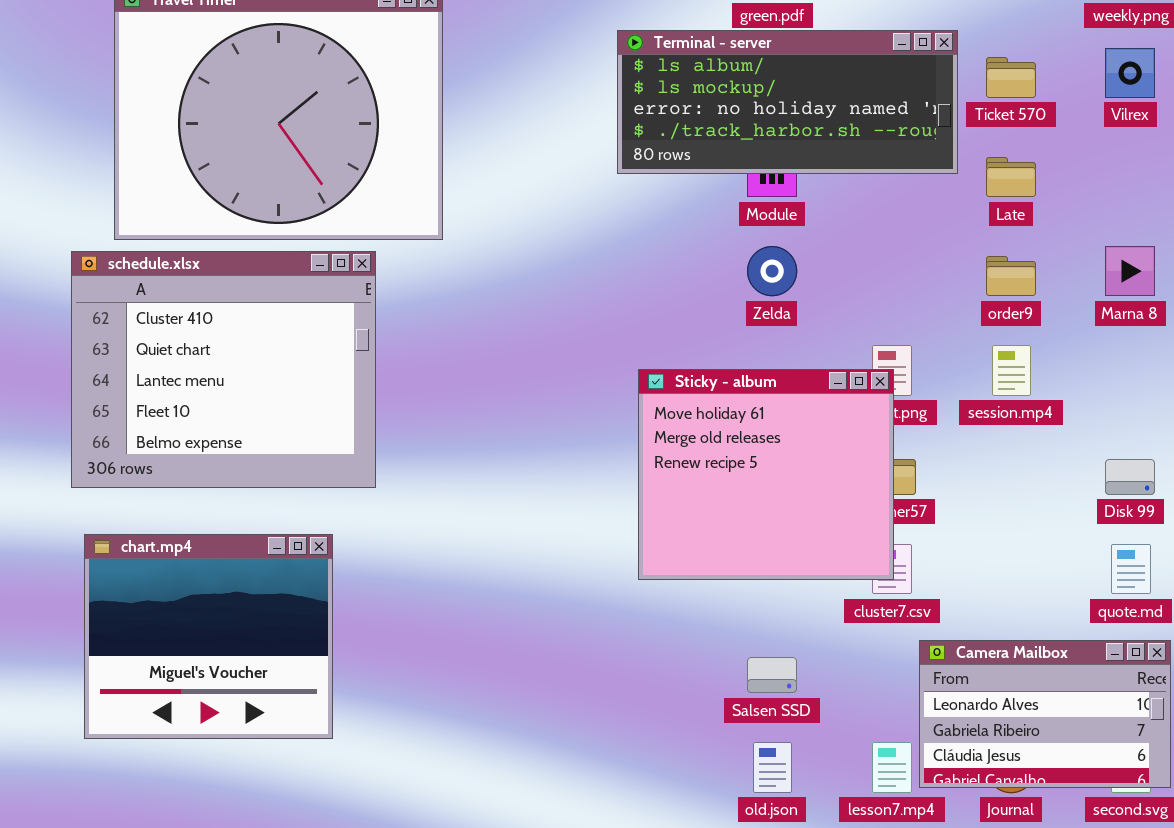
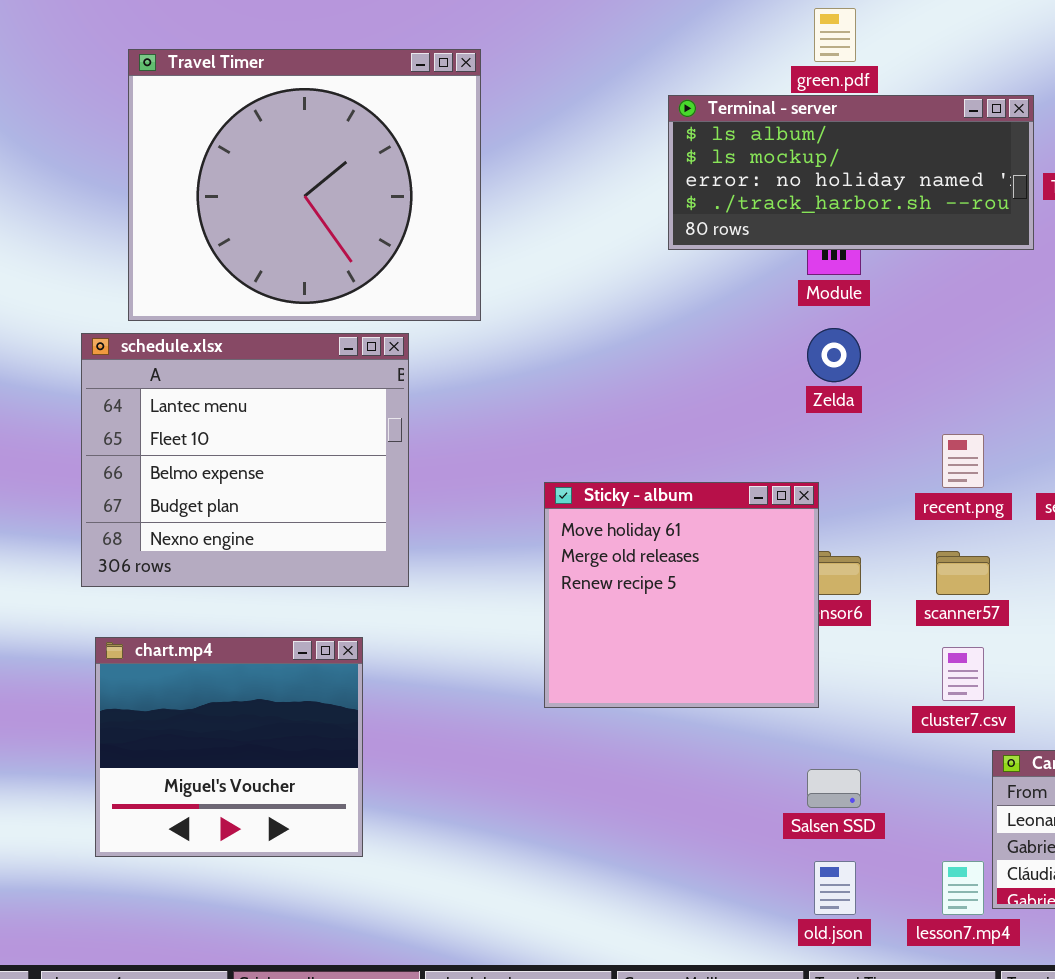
schedule.xlsx: [71,251,376,488] -> [81,333,409,587], scrolled down 2 rows
Sticky - album: [638,369,894,580] -> [544,482,819,708], moved

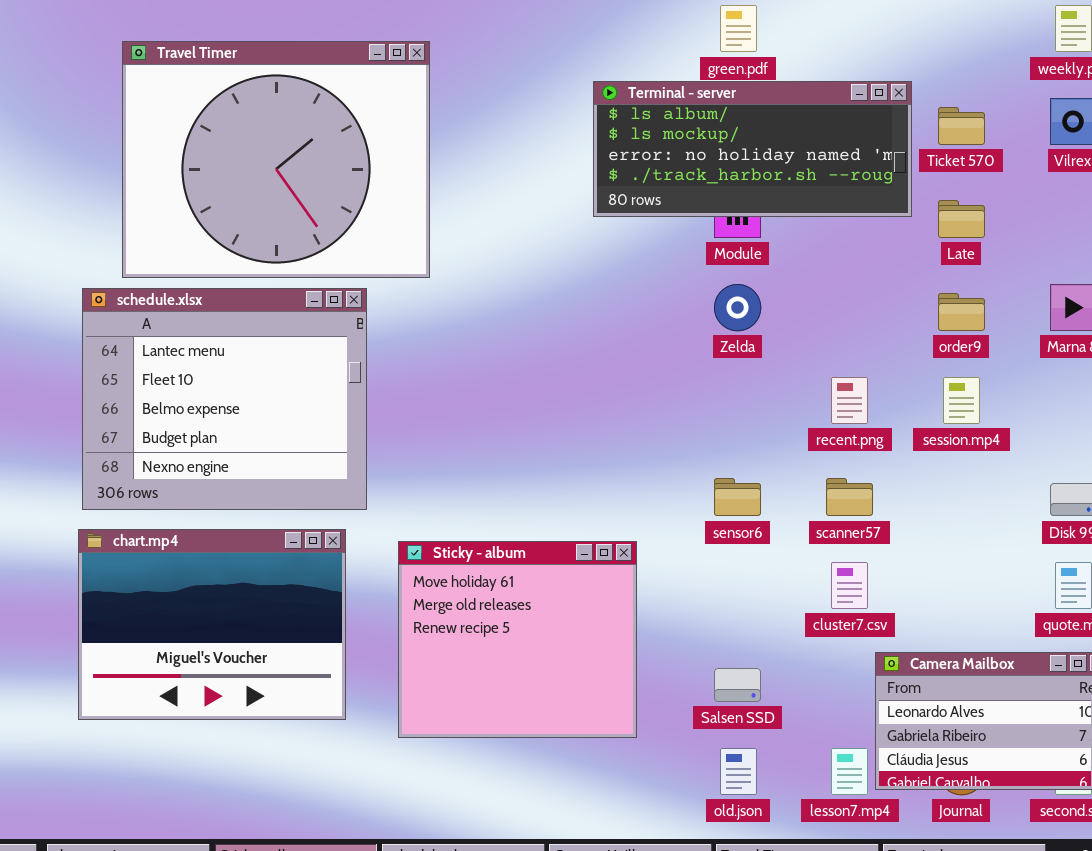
Sticky - album: [544,482,819,708] -> [398,541,637,738], moved
chart.mp4: [95,637,363,857] -> [78,529,346,720], moved, resized

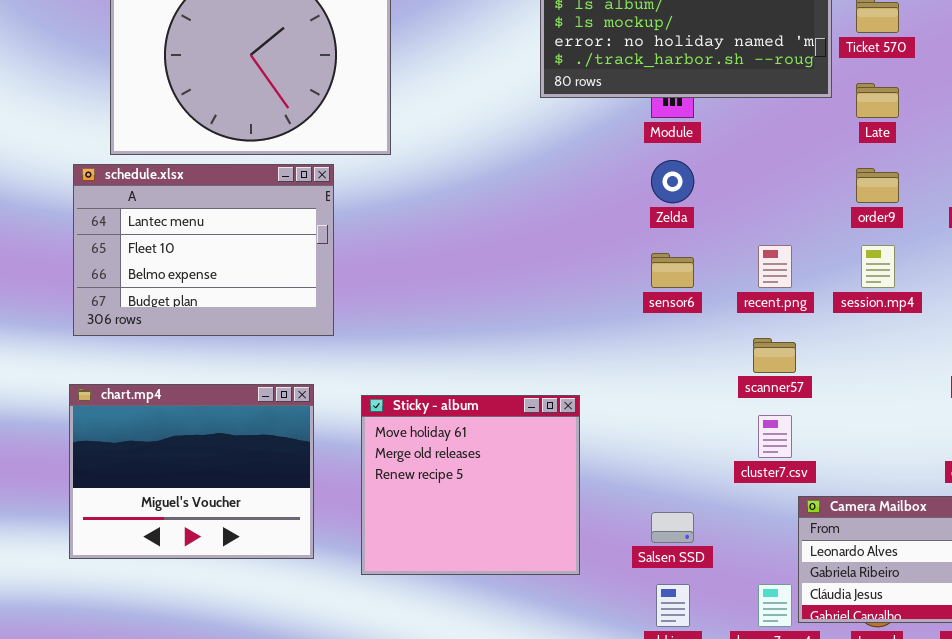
schedule.xlsx: [82,288,367,510] -> [73,164,334,336], resized
sensor6: [714,478,761,516] -> [651,253,694,288], moved

